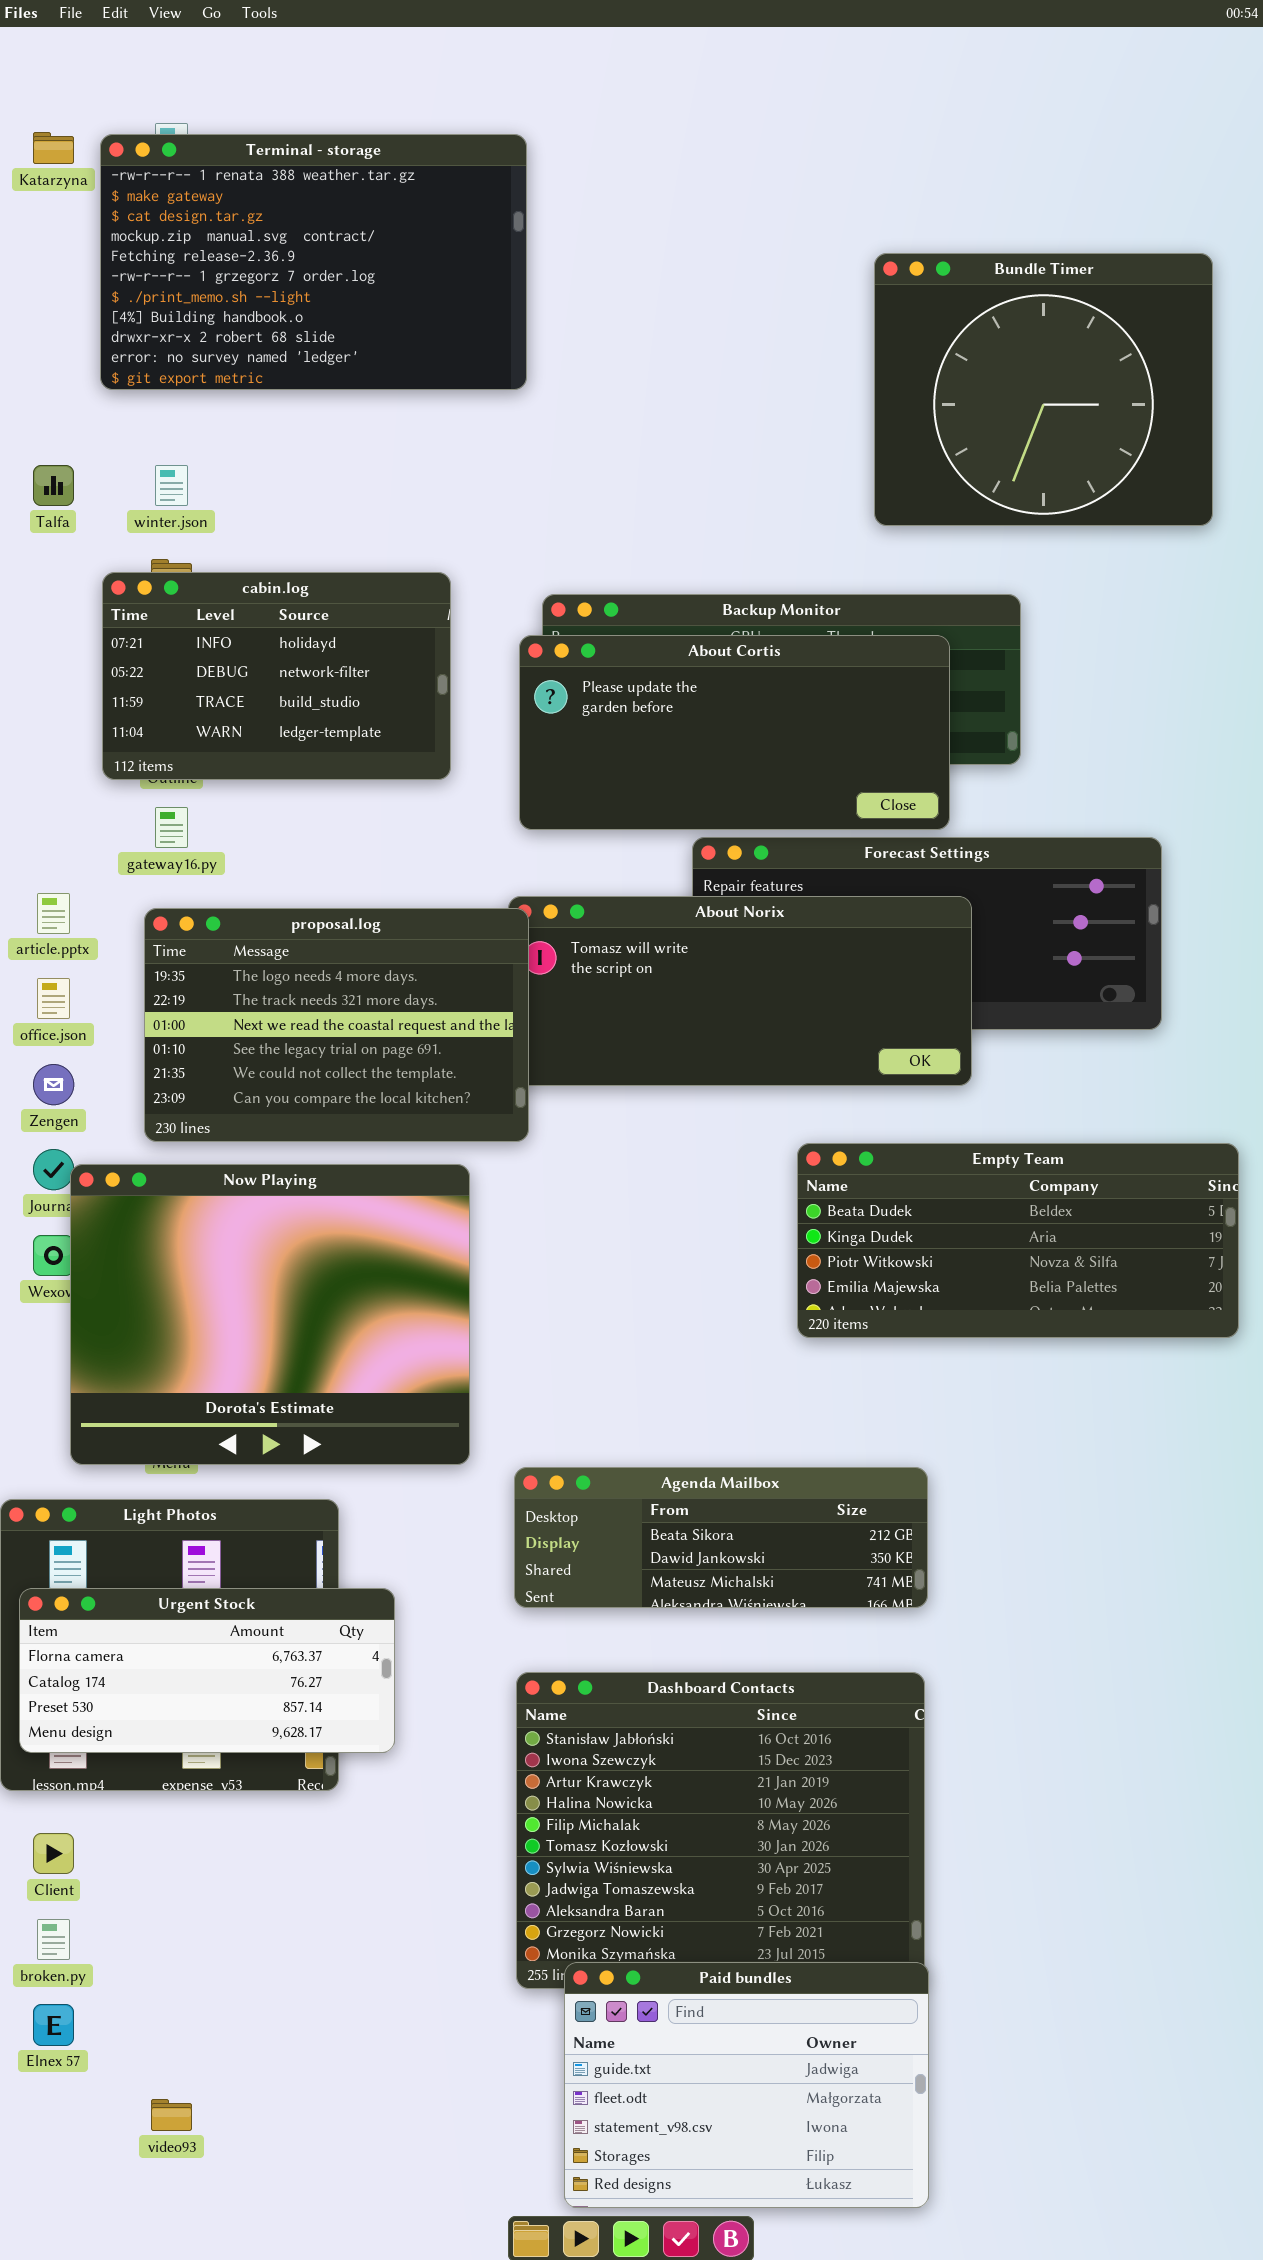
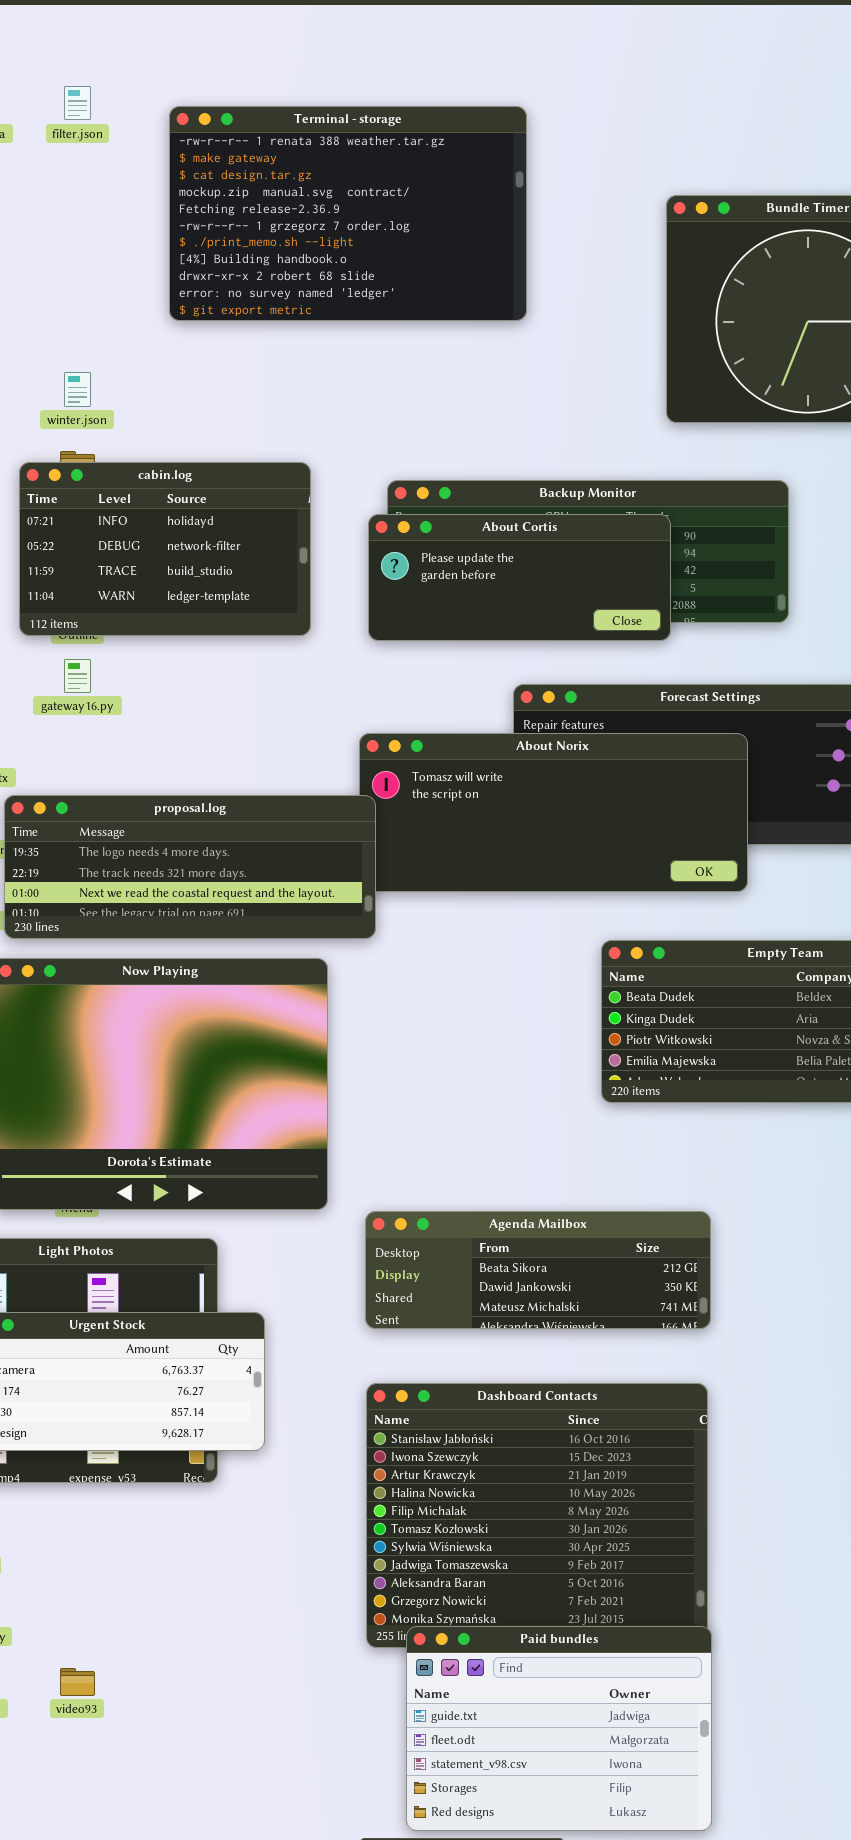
Terminal - storage: [100,134,527,390] -> [169,106,527,321], moved
About Cortis: [519,635,950,830] -> [368,514,671,641], resized
proposal.log: [144,908,529,1142] -> [4,795,376,939], resized
video93: [151,2099,192,2131] -> [60,1668,95,1696], moved

